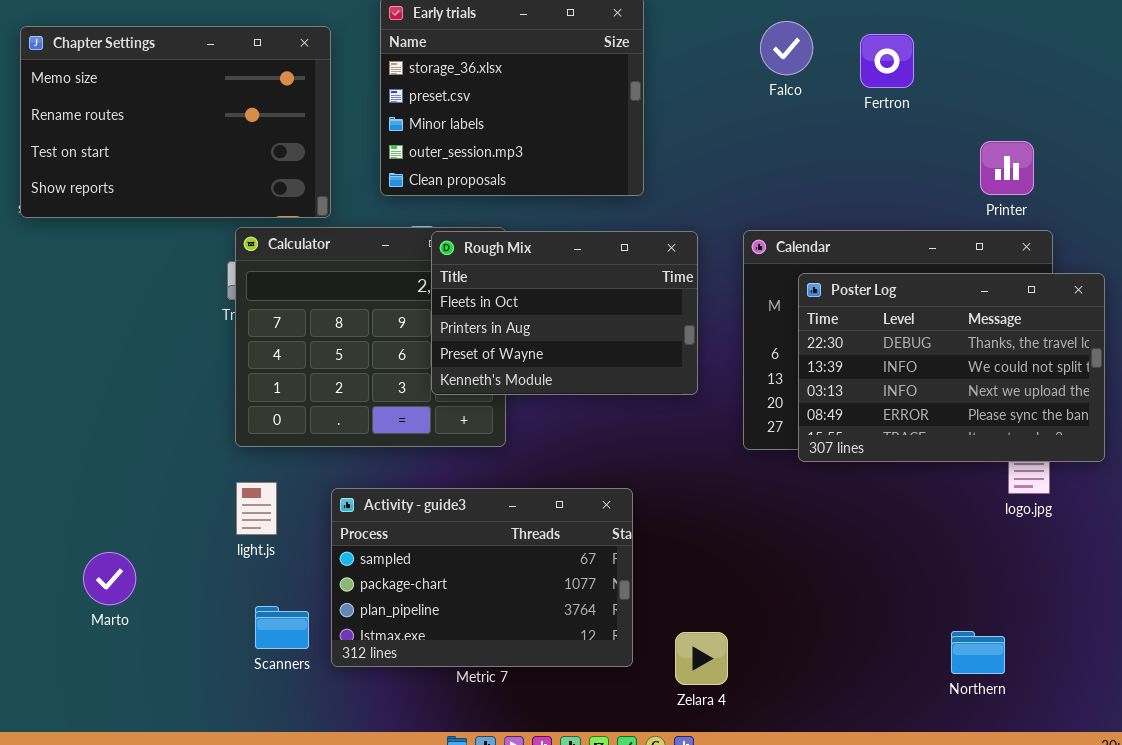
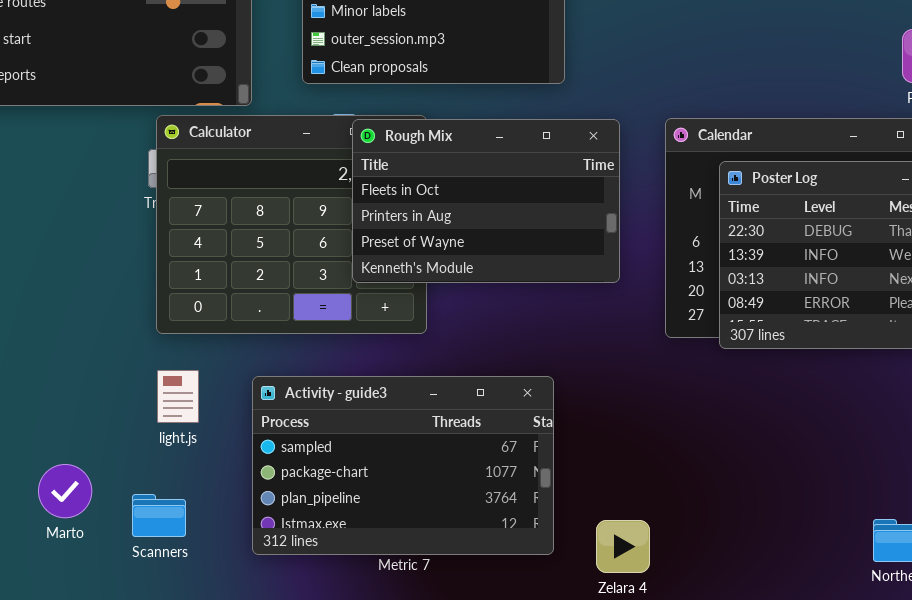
Marto: [83,552,136,605] -> [38,464,92,518], moved
Scanners: [255,606,309,649] -> [132,494,186,537], moved

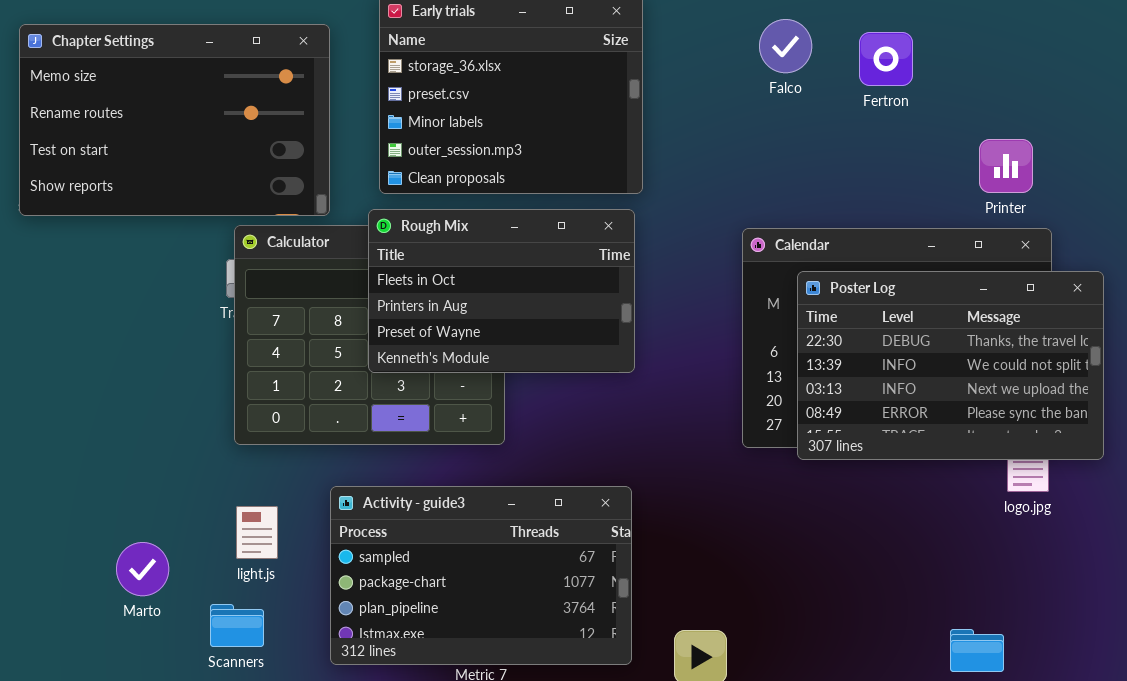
Rough Mix: [352,119,620,283] -> [368,209,635,373], moved
light.js: [157,370,199,423] -> [236,506,278,559], moved
Marto: [38,464,92,518] -> [116,542,169,596], moved

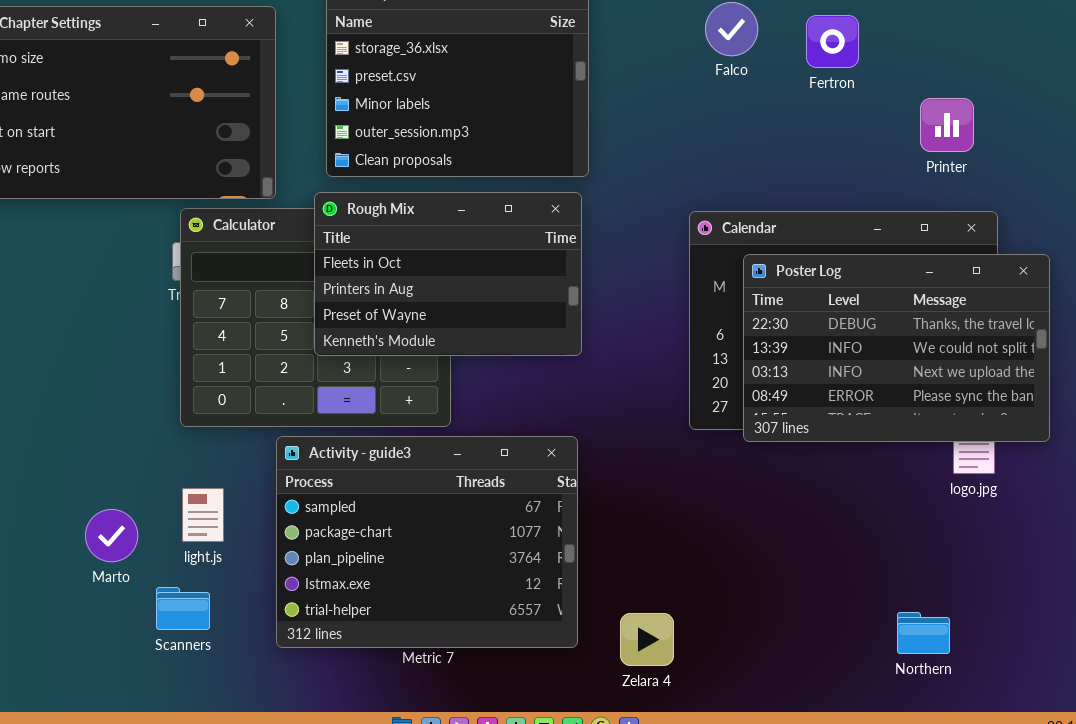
Printer: [979,139,1033,193] -> [920,98,974,152], moved
Activity - guide3: [330,486,632,665] -> [276,436,578,648], resized
Marto: [116,542,169,596] -> [85,509,138,562], moved

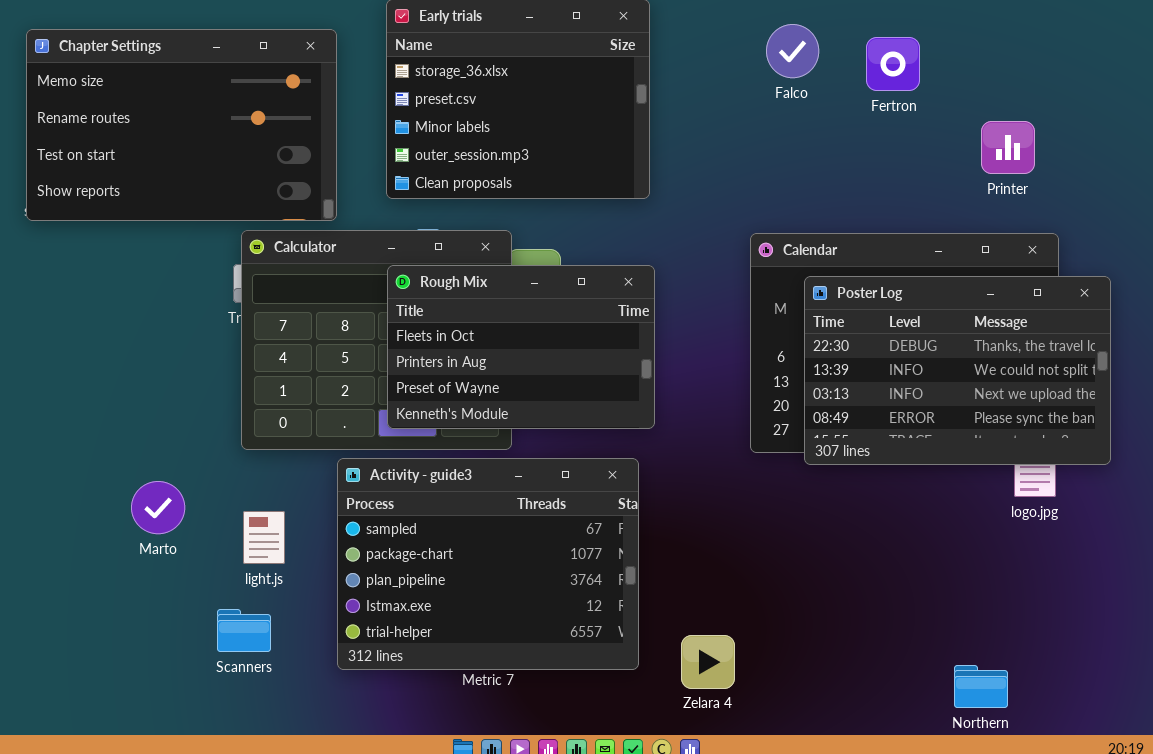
Rough Mix: [314,192,582,356] -> [387,265,655,429], moved
Marto: [85,509,138,562] -> [131,481,185,534], moved
Northern: [897,612,950,654] -> [954,665,1008,708], moved

